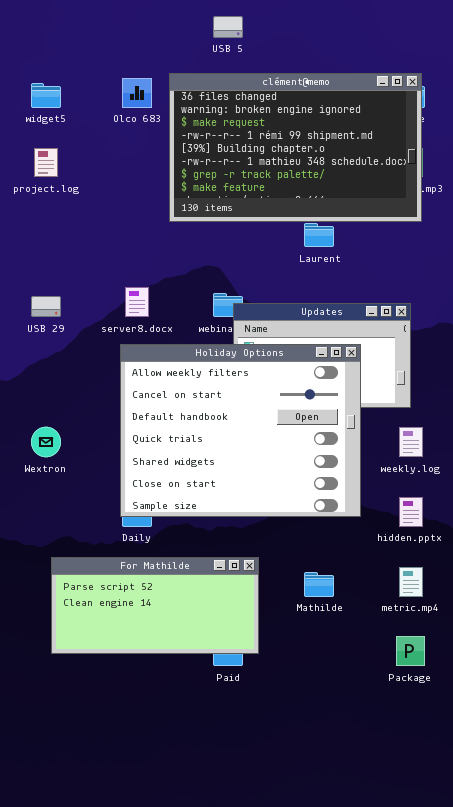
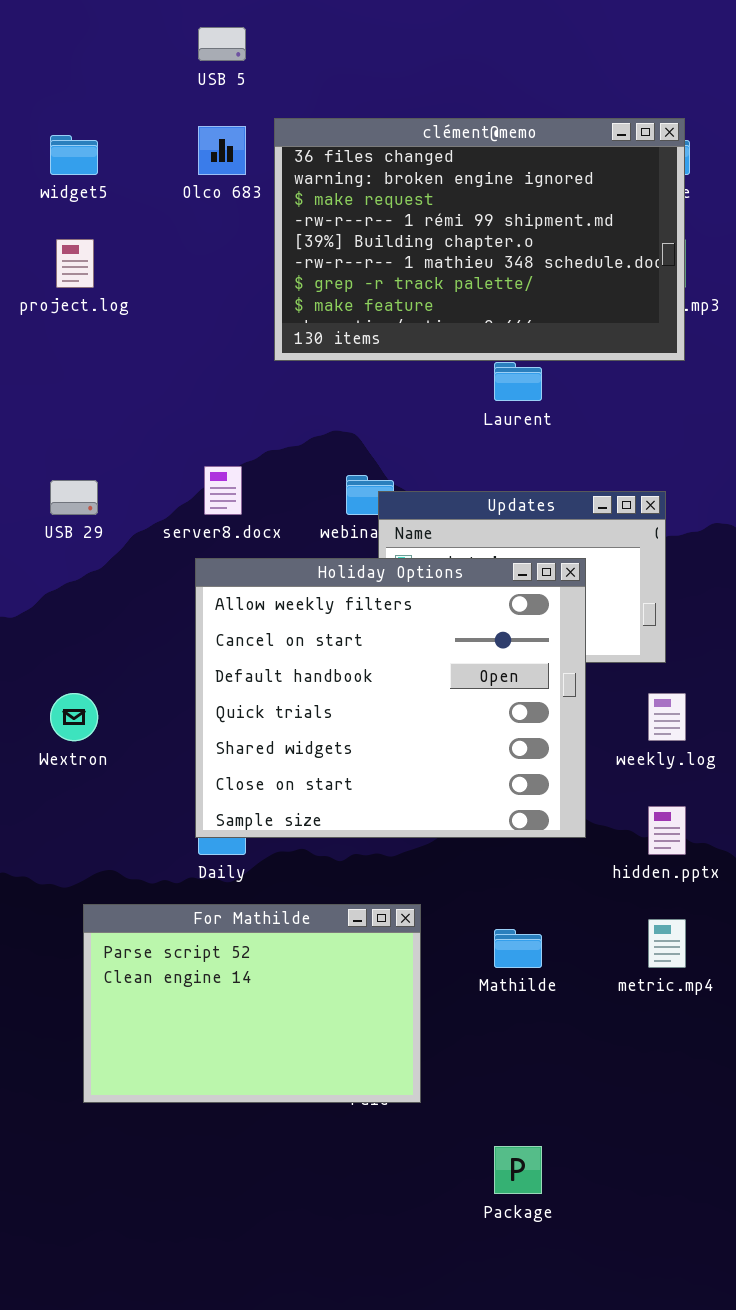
USB 5: [213,16,243,38] -> [198,27,246,61], moved
For Mathilde: [51,557,259,654] -> [83,904,421,1103], resized
Package: [396,636,425,666] -> [494,1146,542,1194], moved

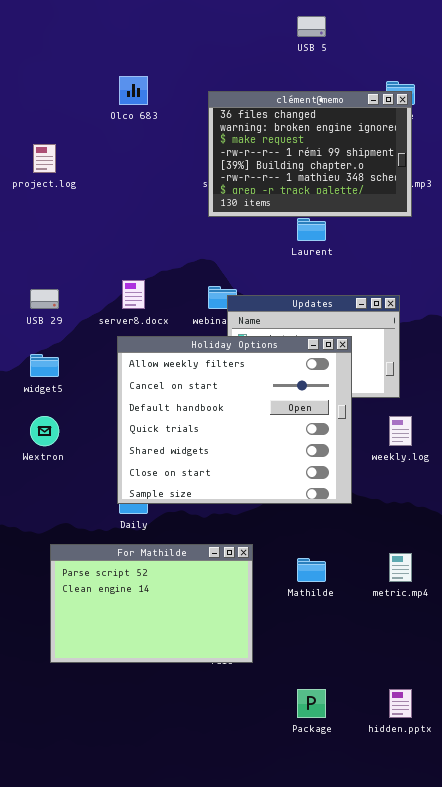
USB 5: [198,27,246,61] -> [297,16,326,37], moved
clément@memo: [274,118,685,361] -> [208,91,412,217], resized
widget5: [50,135,98,175] -> [30,354,59,377], moved
hidden.pptx: [648,806,686,855] -> [389,689,412,718], moved

